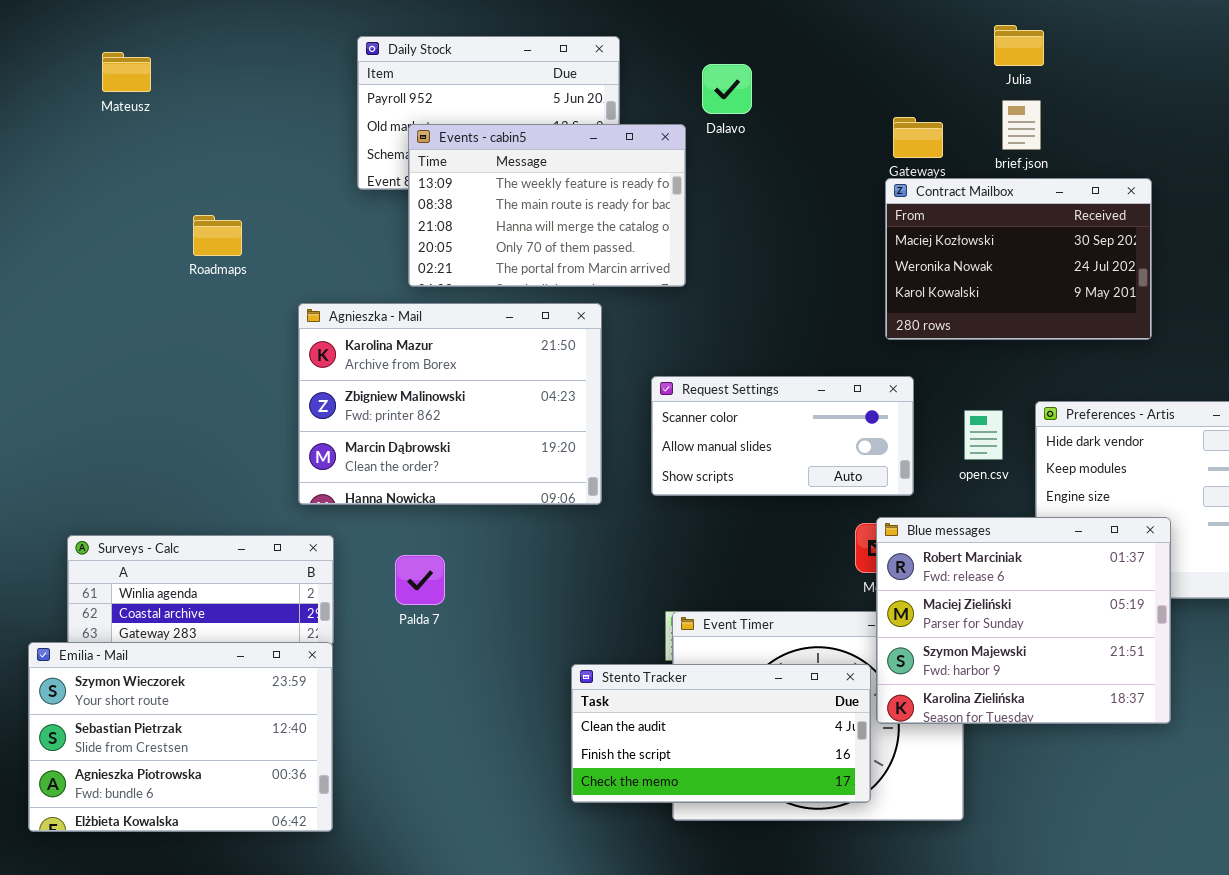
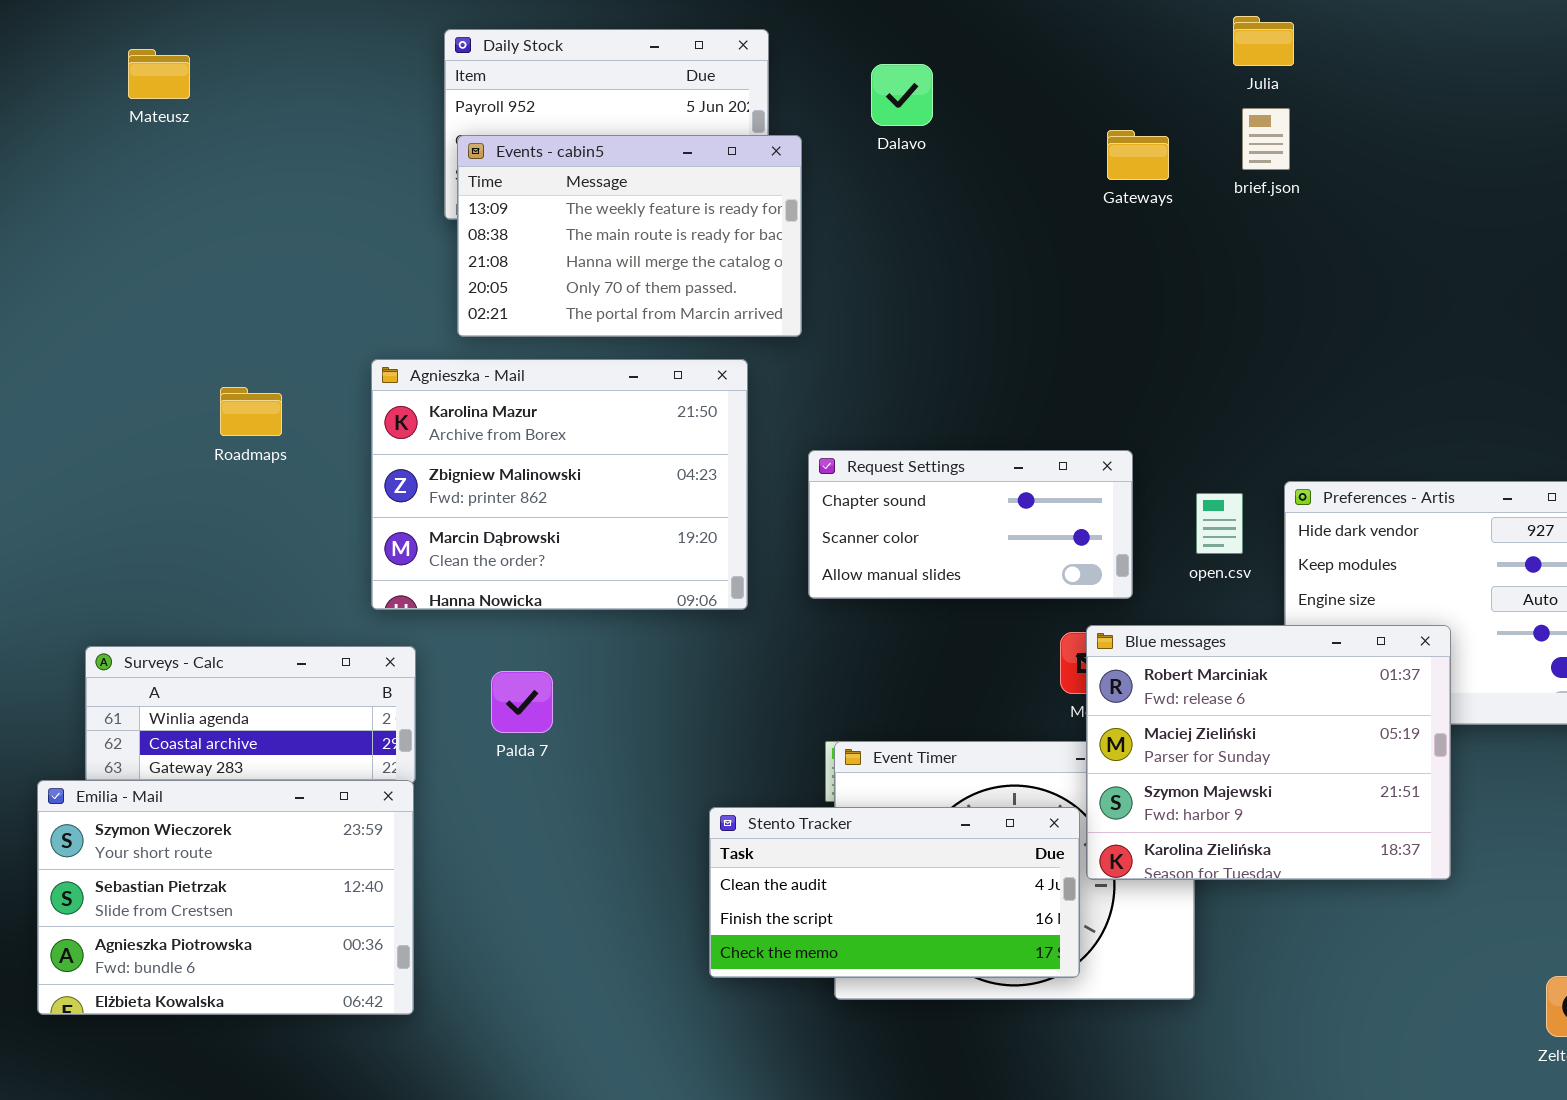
Events - cabin5: [408,124,686,287] -> [457,135,802,337], moved
Contract Mailbox: [885,178,1152,340] -> none, closed
Roadmaps: [193,215,242,256] -> [220,387,282,436], moved
Request Settings: [651,376,914,496] -> [808,450,1133,599], scrolled up 1 row

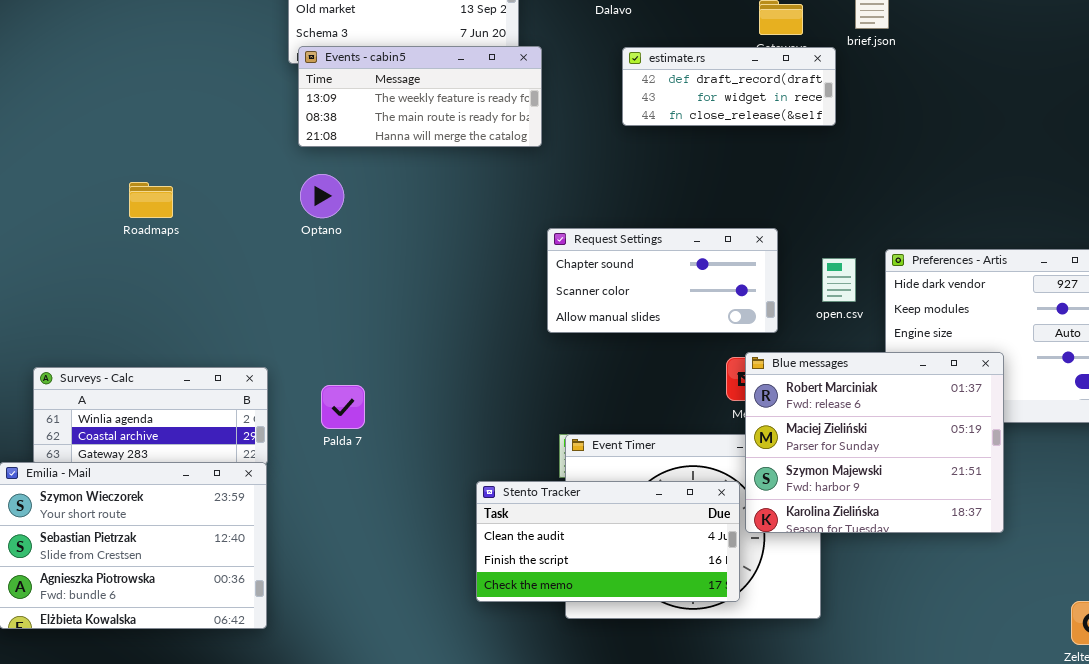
Events - cabin5: [457,135,802,337] -> [298,46,542,147], resized
estimate.rs: none -> [622,47,836,126], opened
Agnieszka - Mail: [371,359,748,610] -> none, closed

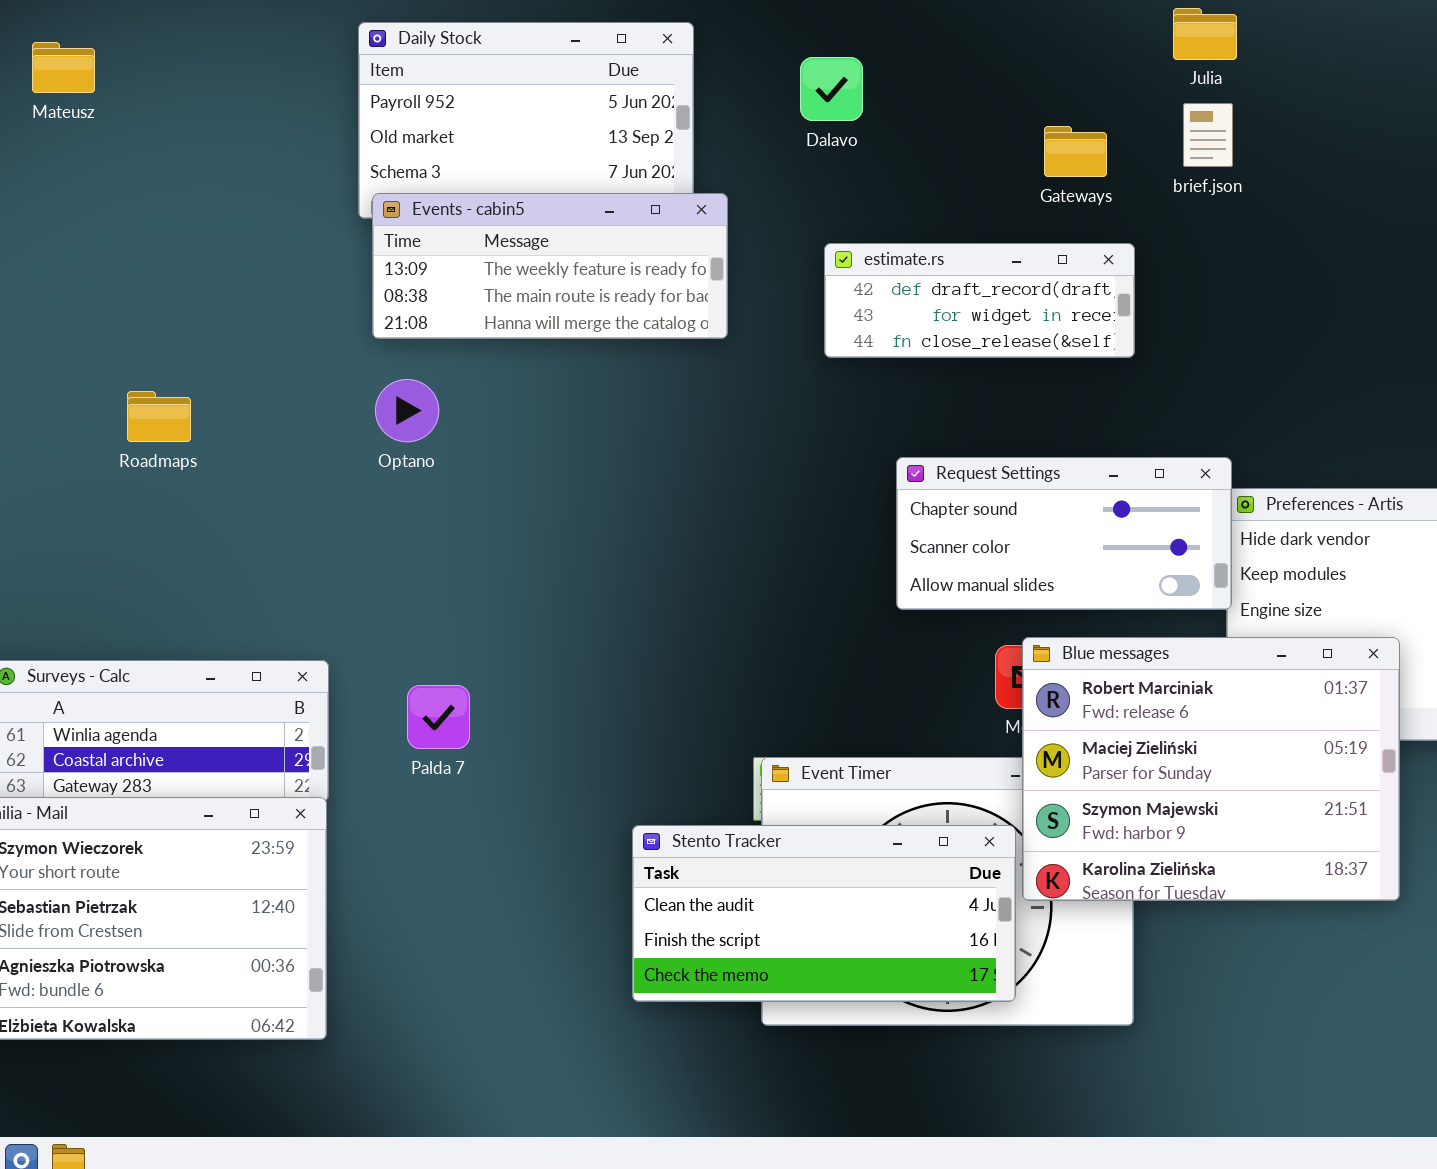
estimate.rs: [622,47,836,126] -> [824,243,1135,358], moved
Request Settings: [547,228,778,333] -> [896,457,1232,610], moved

